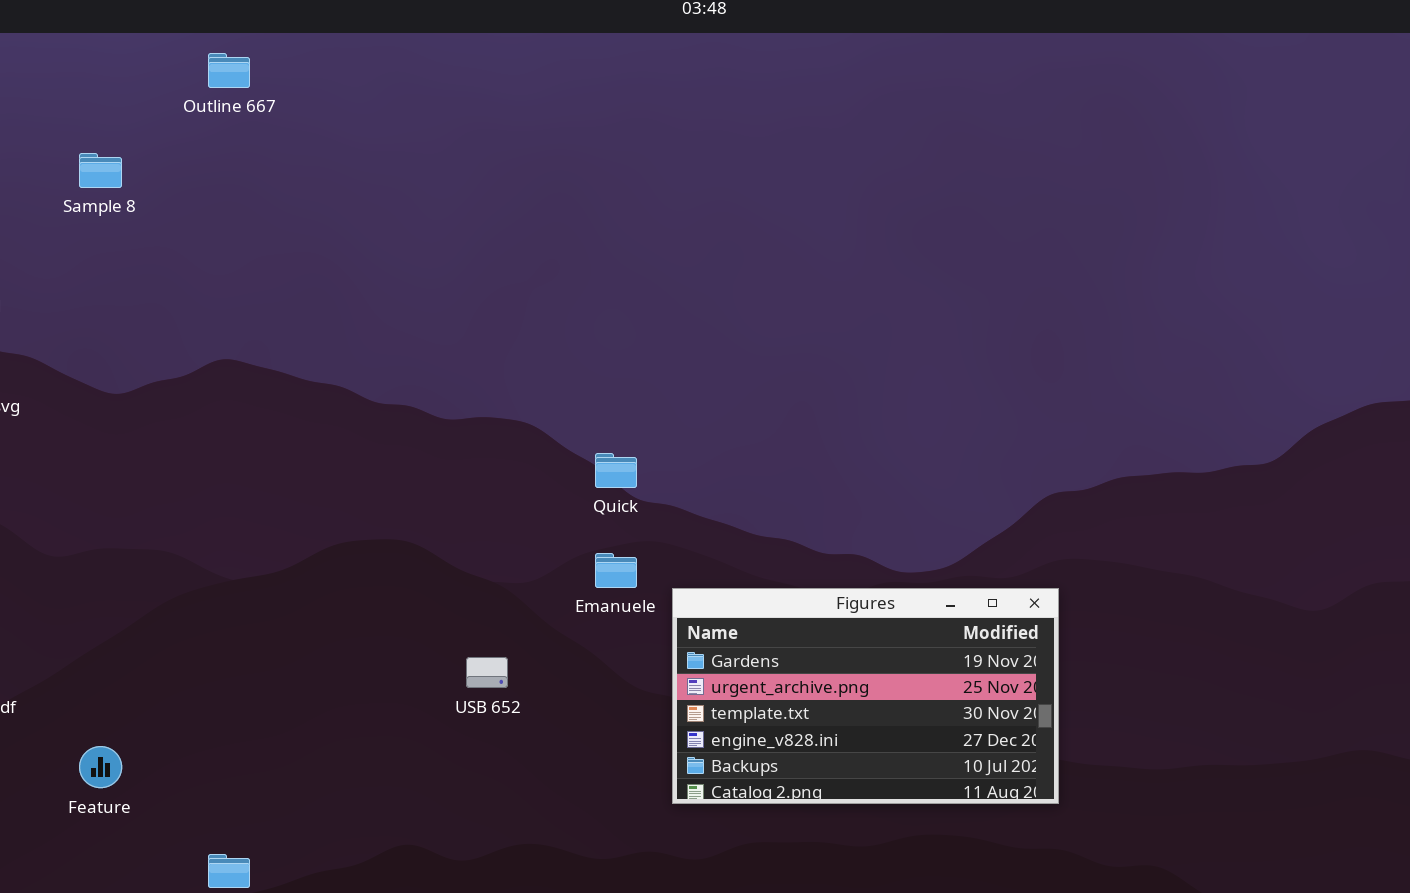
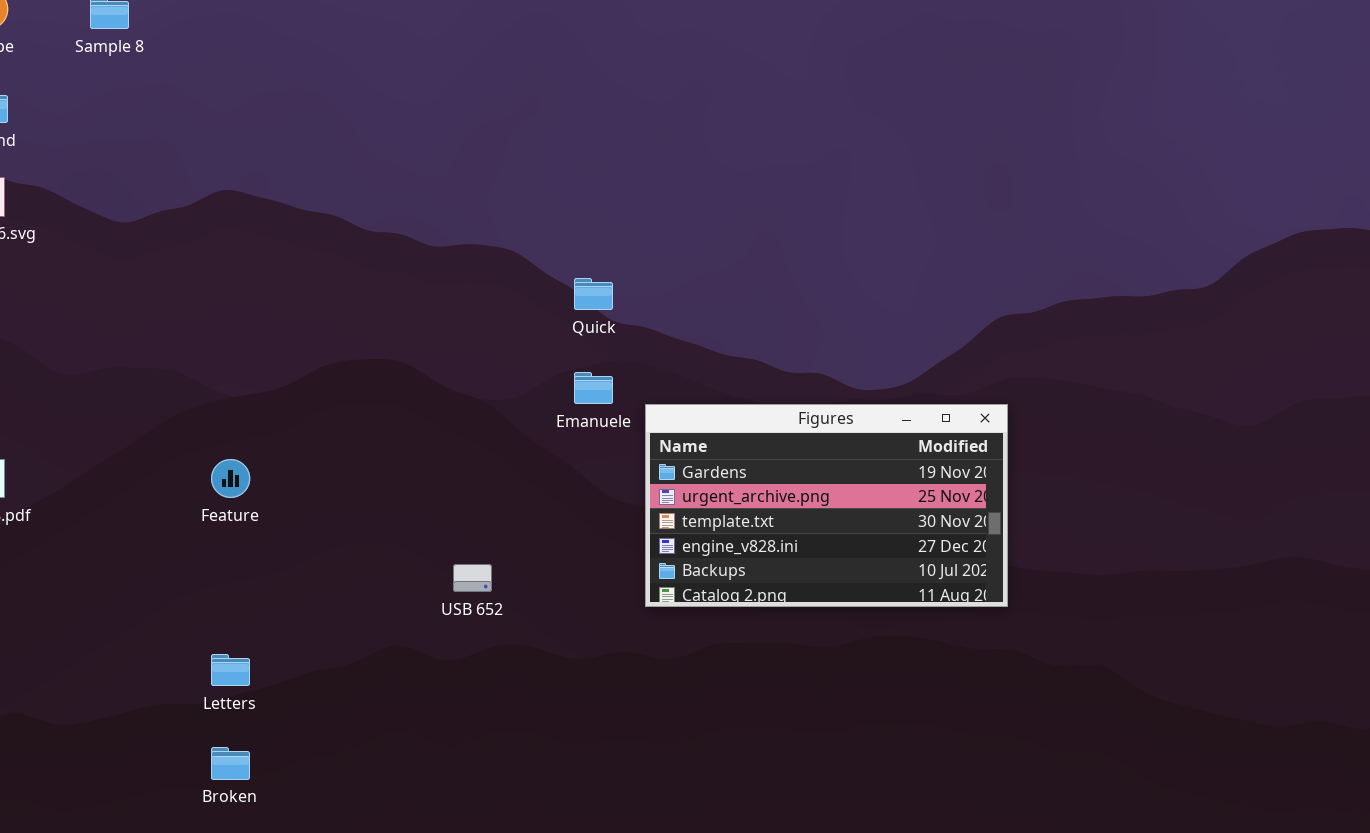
USB 652: [466,657,508,688] -> [453,564,492,592], moved
Feature: [79,746,122,788] -> [211,459,250,498], moved

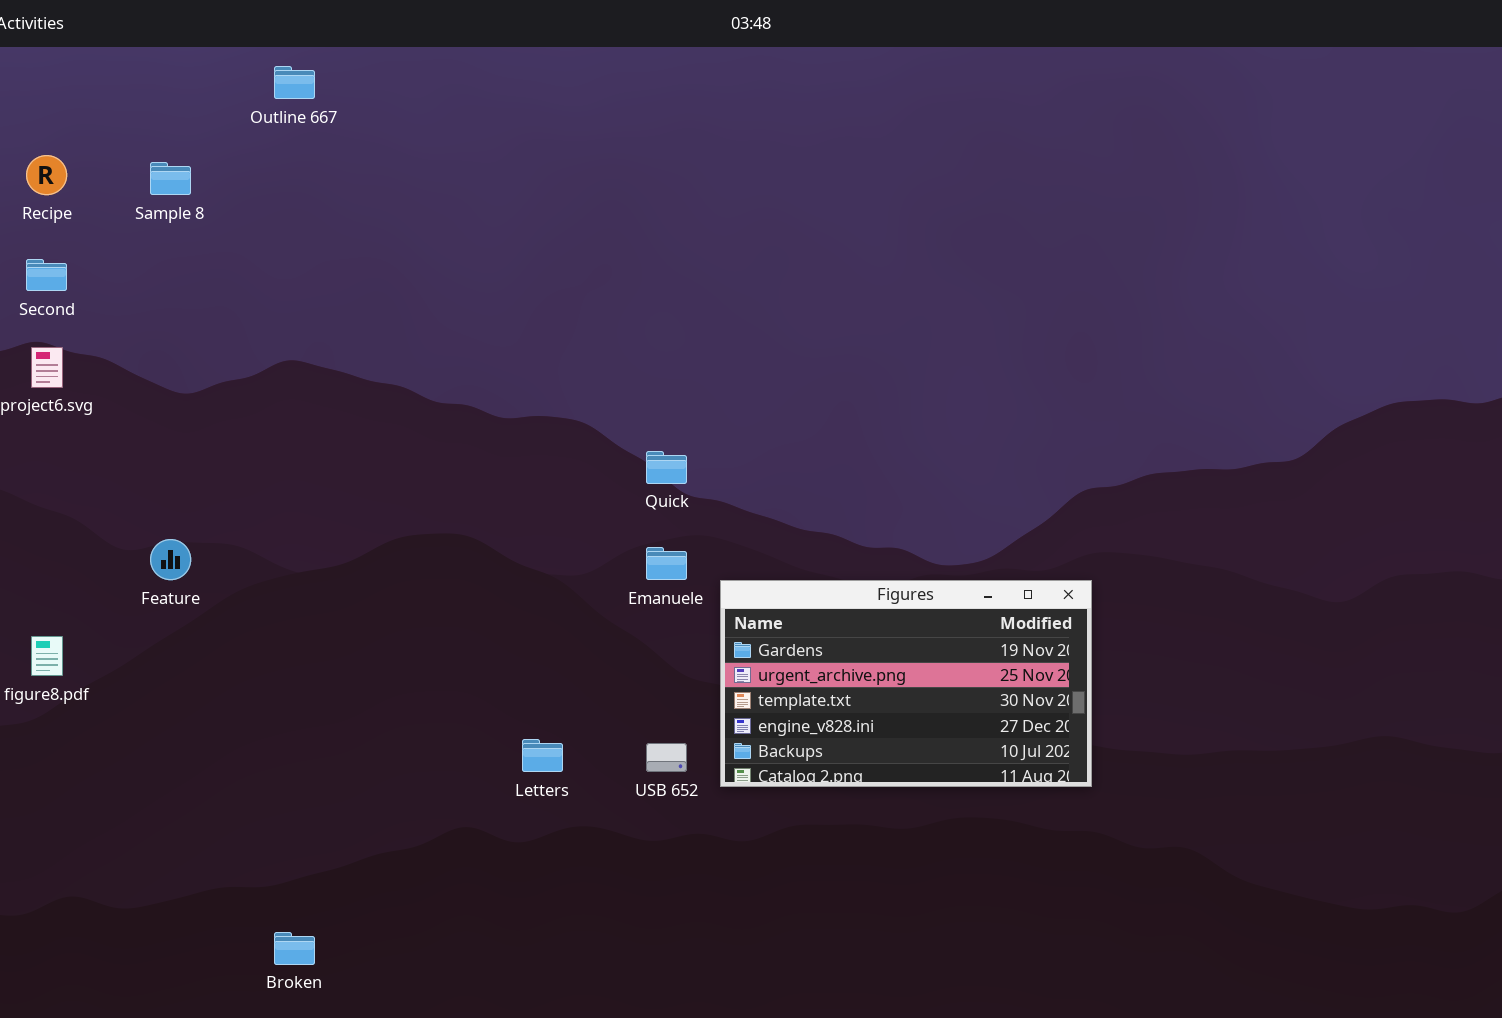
Feature: [211,459,250,498] -> [150,539,191,580], moved
USB 652: [453,564,492,592] -> [646,743,687,772], moved
Letters: [211,654,250,686] -> [522,739,563,772], moved

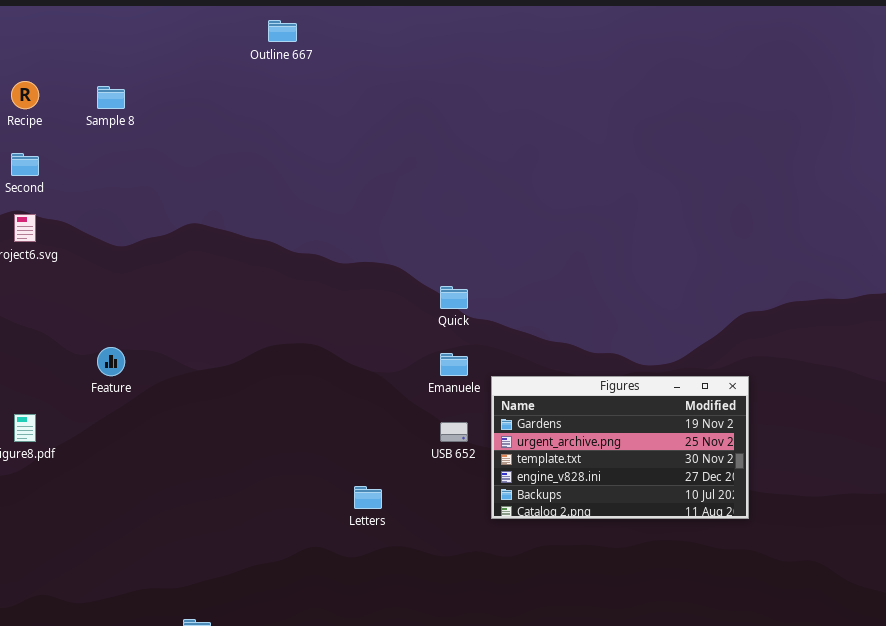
Outline 667: [274,66,315,99] -> [268,20,297,42], moved
USB 652: [646,743,687,772] -> [440,422,468,442], moved

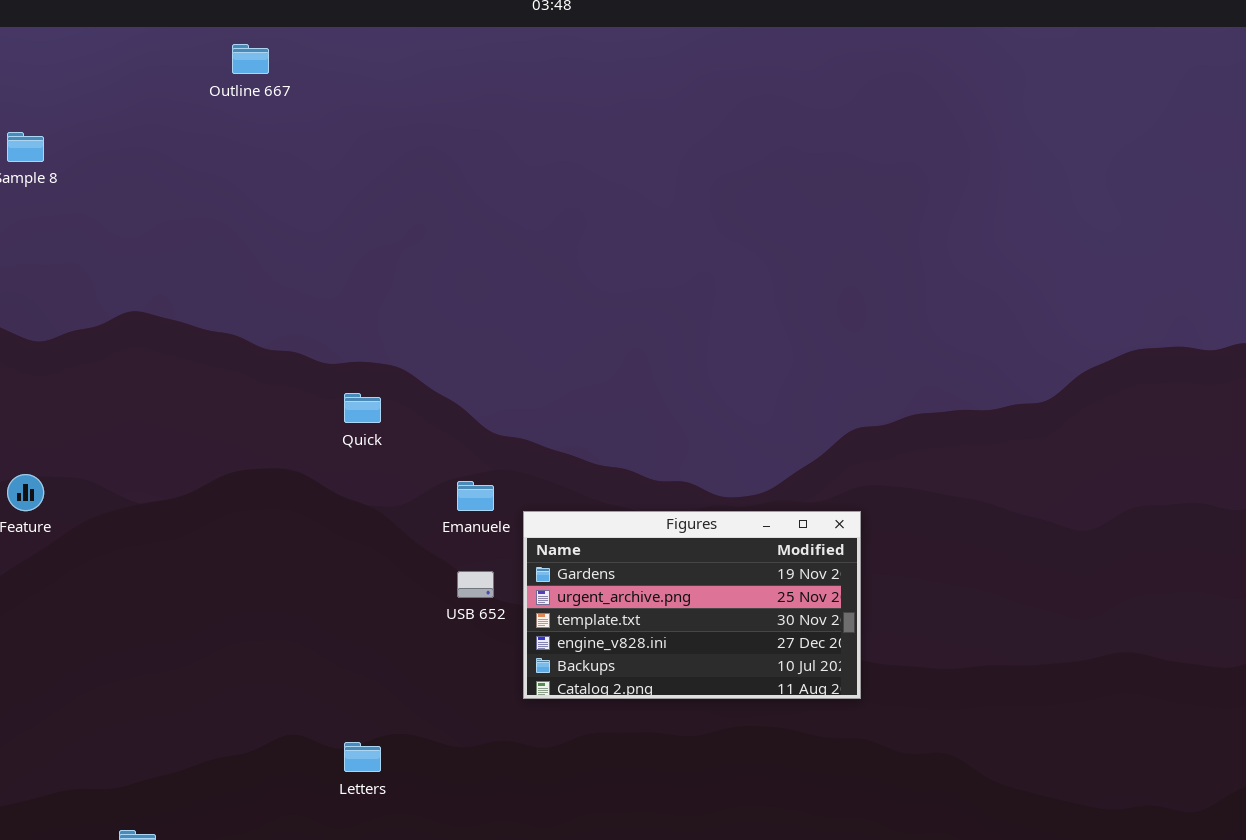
Quick: [440,286,468,309] -> [344,393,381,423], moved
Letters: [354,486,382,509] -> [344,742,381,772], moved

